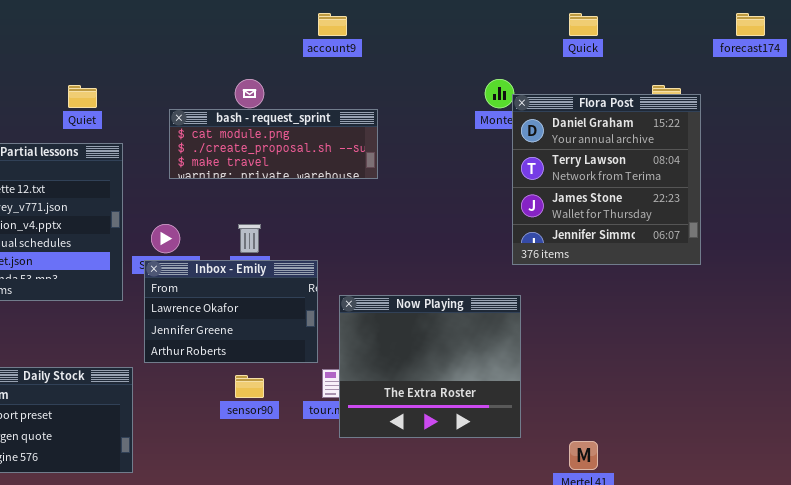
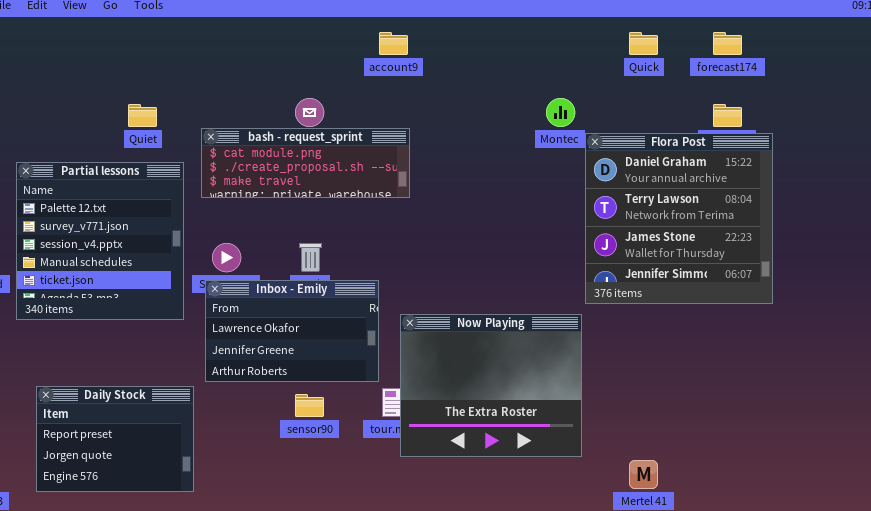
forecast174: [736,13,765,36] -> [713,32,742,55], moved
Flora Post: [512,94,701,265] -> [585,133,773,304], moved
bash - request_sprint: [169,109,378,179] -> [201,128,410,198], moved

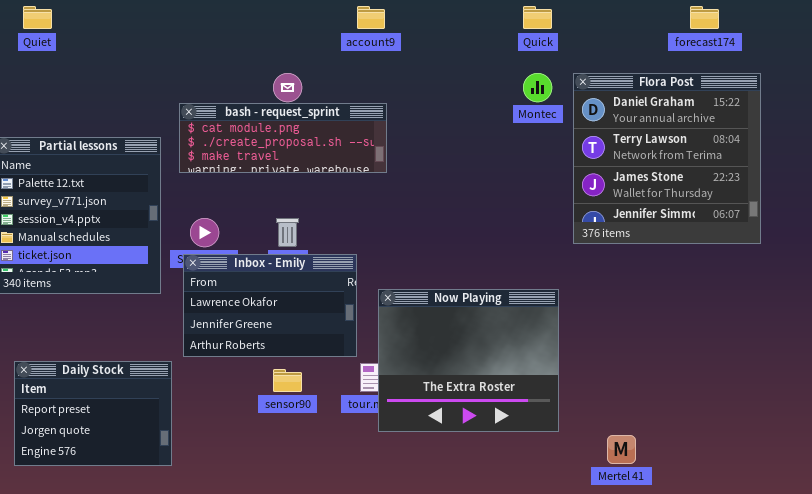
Quick: [629,32,658,55] -> [523,6,552,29], moved
Quiet: [128,104,157,127] -> [23,6,52,29], moved
Flora Post: [585,133,773,304] -> [573,73,761,244], moved

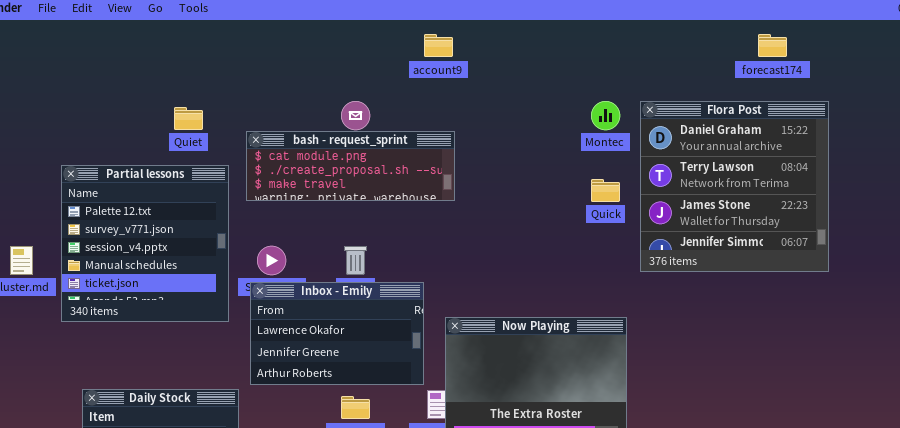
Quiet: [23,6,52,29] -> [174,107,203,130], moved
Quick: [523,6,552,29] -> [591,179,620,202], moved

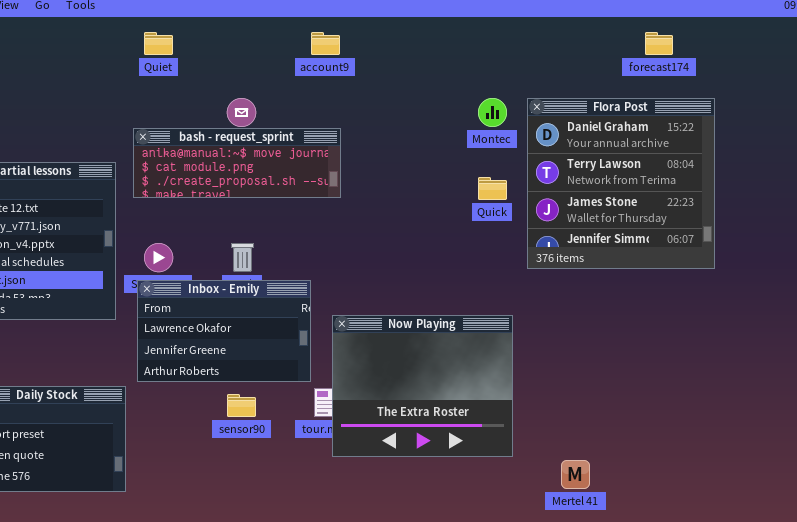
Quiet: [174,107,203,130] -> [144,32,173,55], moved
bash - request_sprint: [246,131,455,201] -> [133,128,341,198], scrolled up 1 row

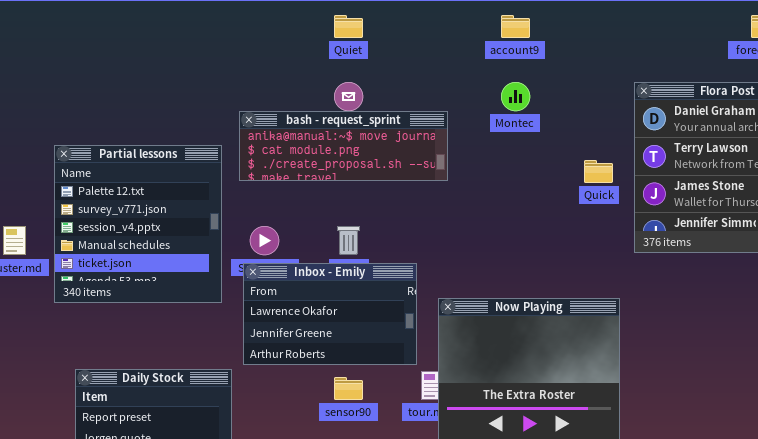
Quiet: [144,32,173,55] -> [334,15,363,38], moved
account9: [311,32,340,55] -> [501,15,530,38], moved
Montec: [478,98,507,127] -> [501,82,530,111], moved

